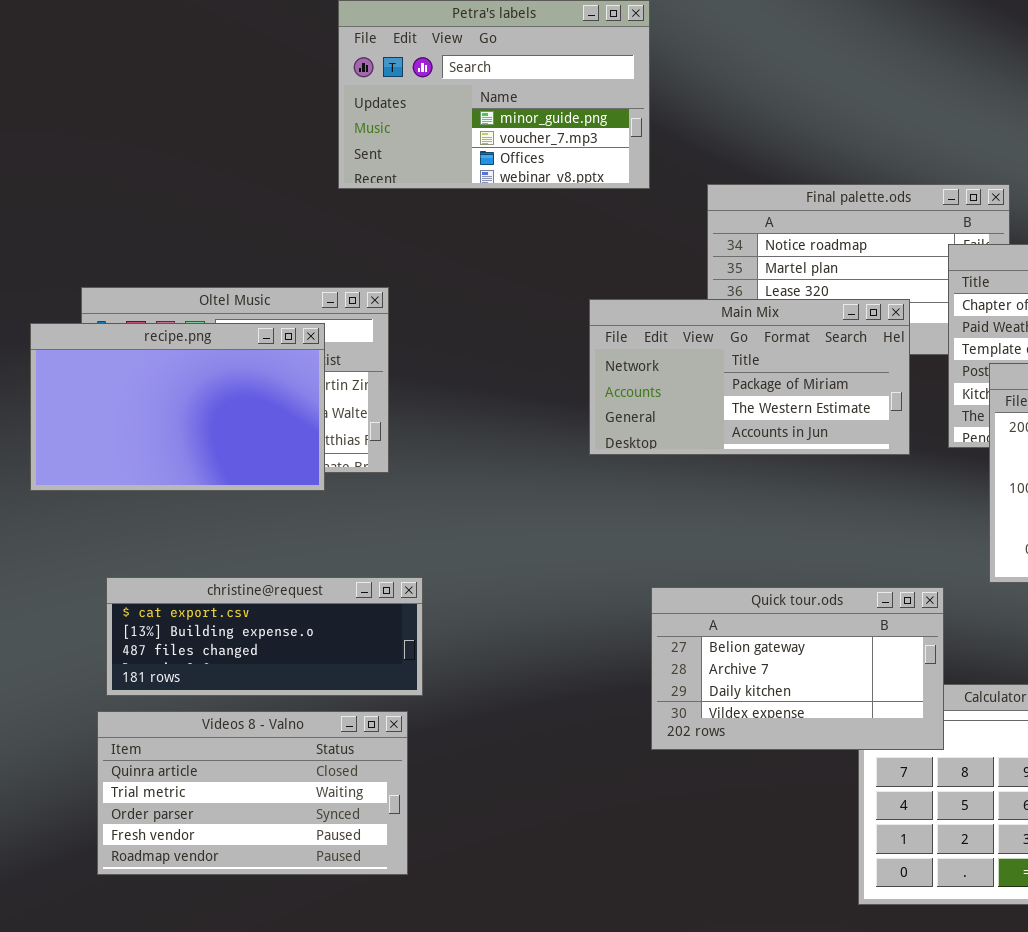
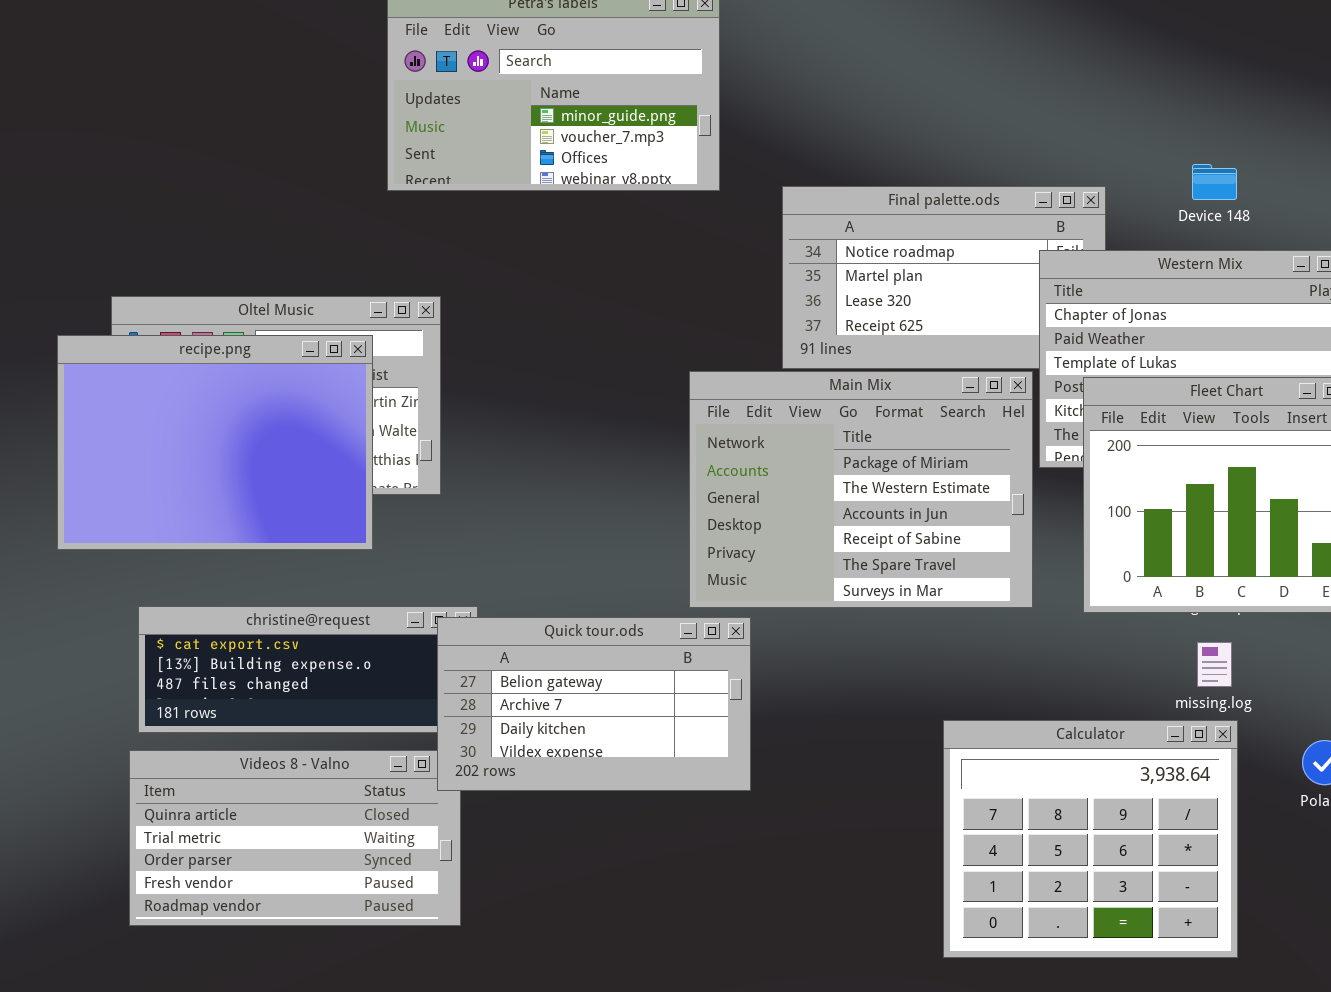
Main Mix: [589,299,910,455] -> [689,371,1033,608], moved, resized
recipe.png: [30,323,325,491] -> [57,335,373,550], resized
Quick tour.ods: [651,587,944,750] -> [437,617,751,791], moved

